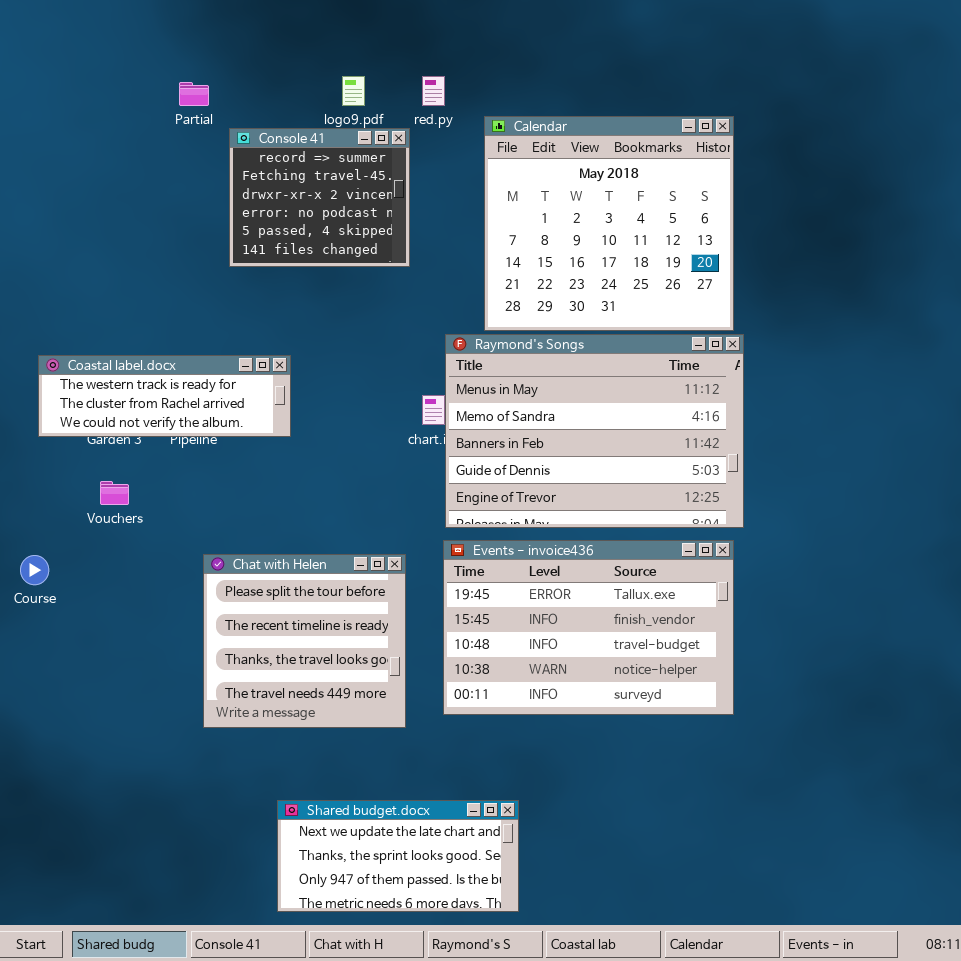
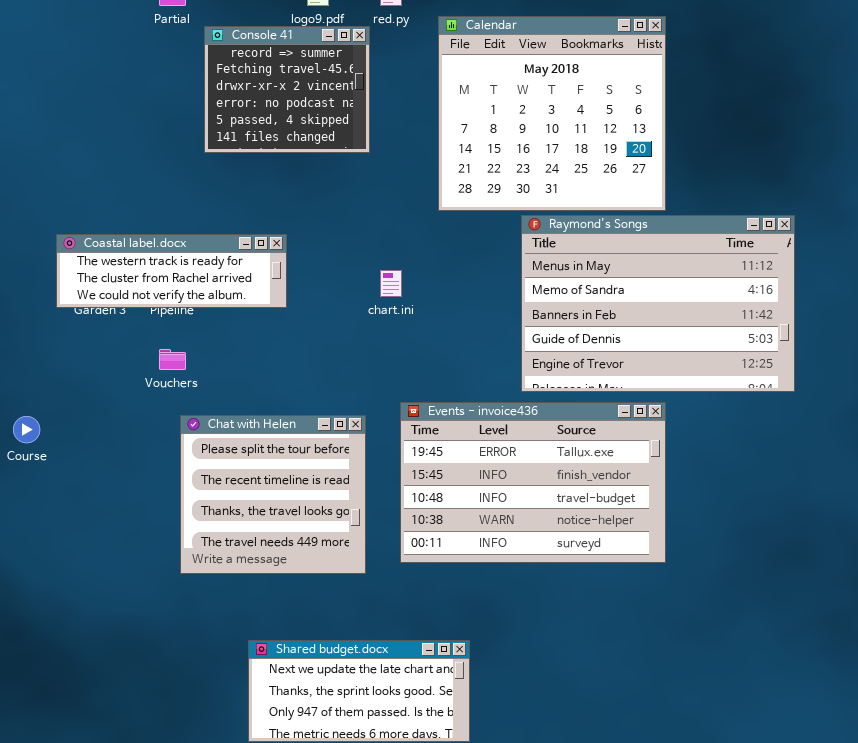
Raymond's Songs: [445,334,744,528] -> [521,215,795,392], moved
Coastal label.docx: [38,355,291,437] -> [56,234,287,308], moved
Vouchers: [100,481,129,505] -> [159,349,186,370], moved

